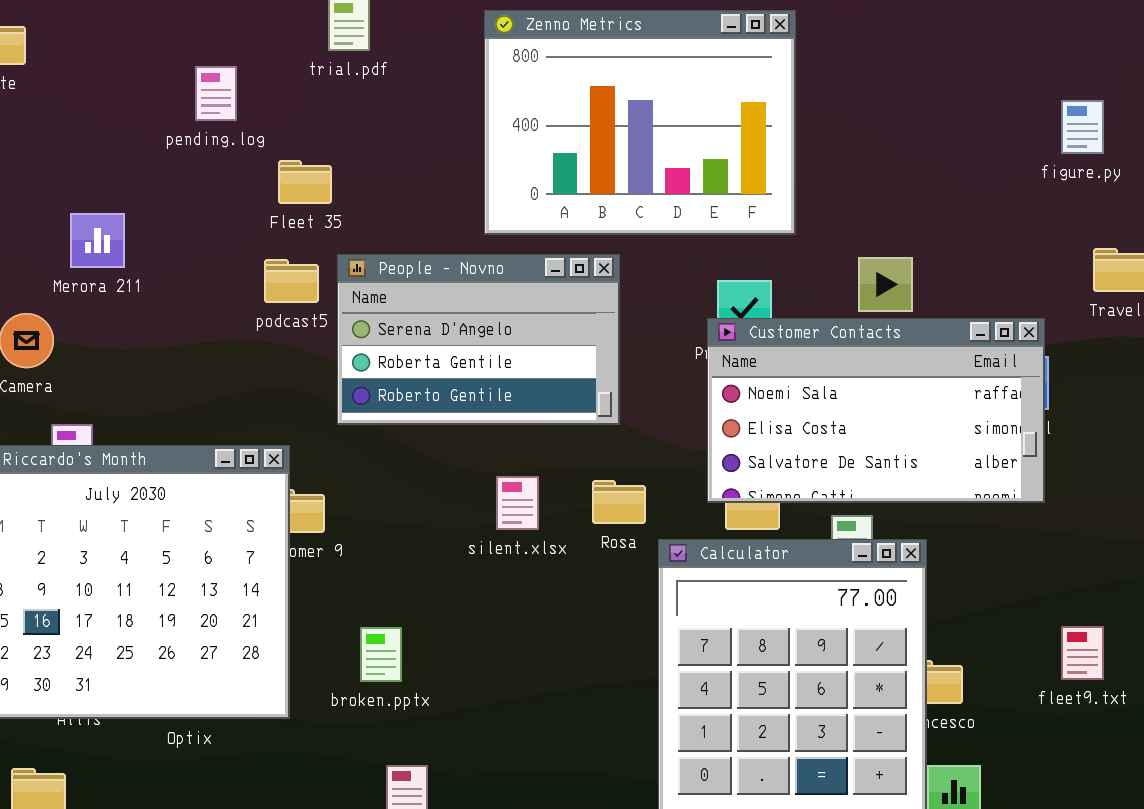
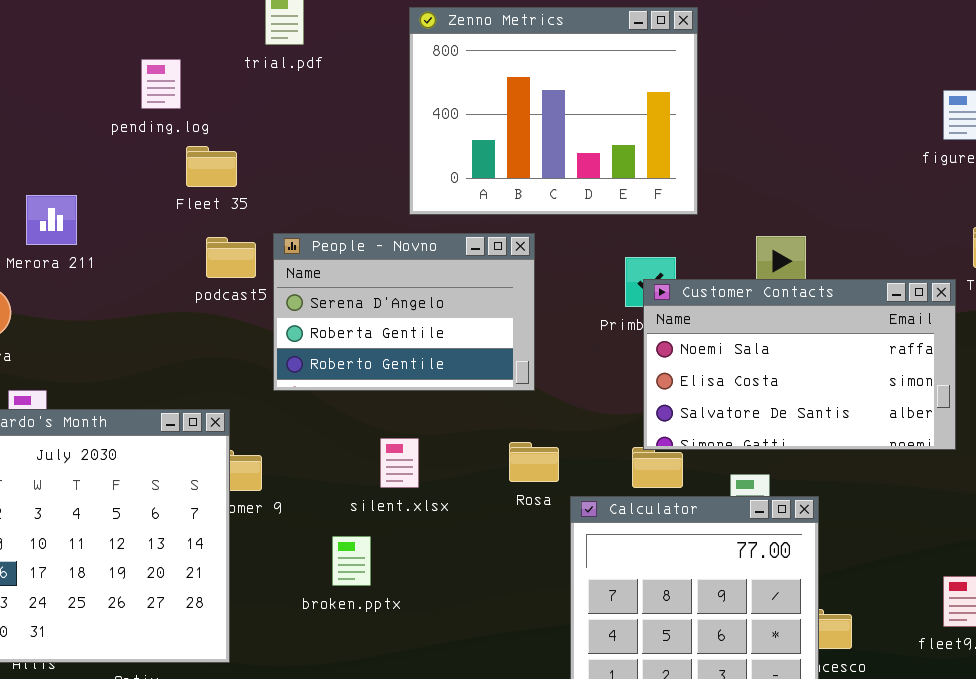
Fleet 35: [278,160,332,204] -> [186,146,237,187], moved
Customer Contacts: [707,318,1045,503] -> [643,279,956,450], moved
silent.xlsx: [496,476,539,530] -> [380,438,419,488], moved
broken.pptx: [360,627,402,682] -> [332,536,371,586], moved

